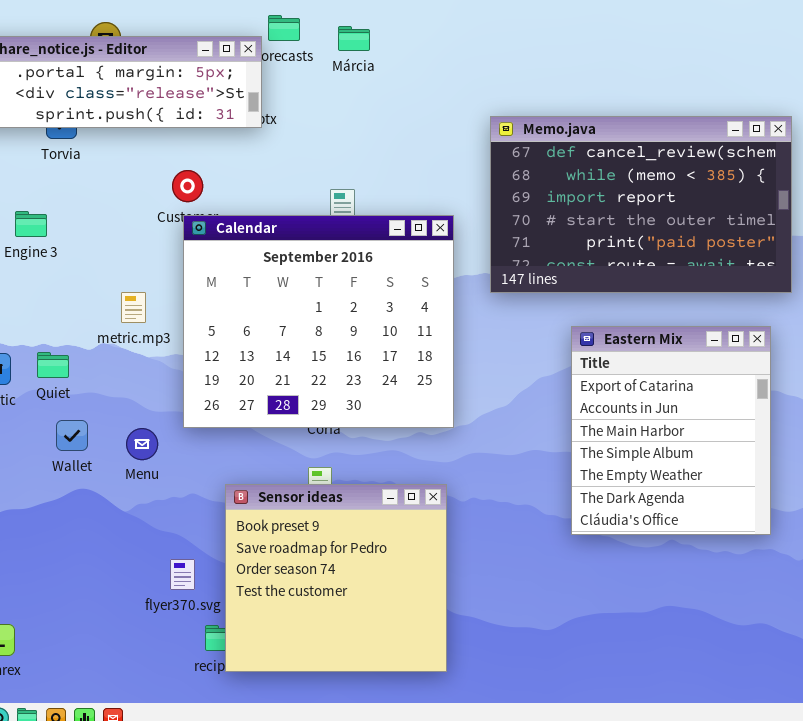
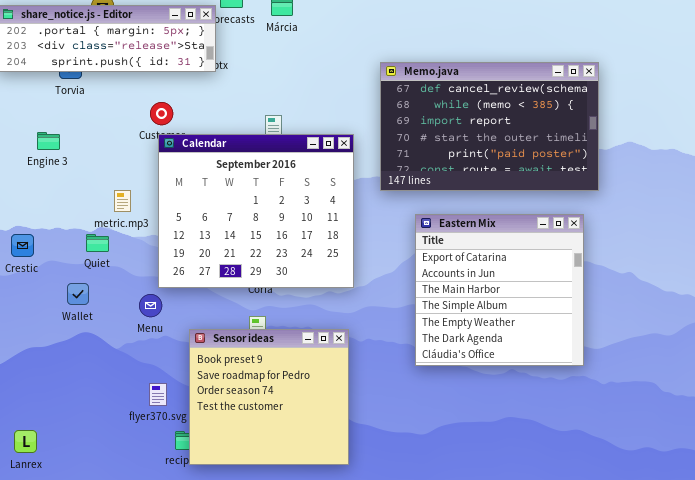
Eastern Mix: [571,326,771,535] -> [415,214,584,366], resized
Quiet: [37,352,69,378] -> [86,234,109,252], moved
Menu: [126,428,158,460] -> [139,294,162,317], moved

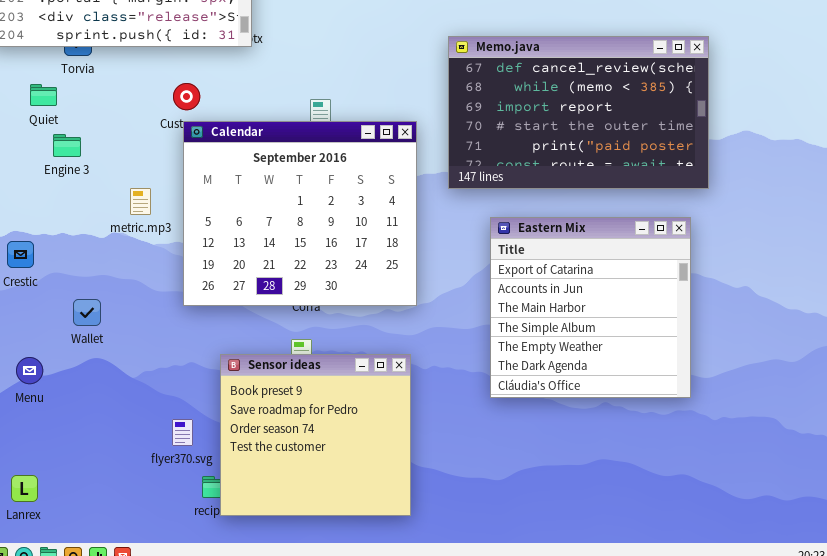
Engine 3: [37,132,60,150] -> [53,134,81,157], moved
Quiet: [86,234,109,252] -> [30,84,57,106], moved
Menu: [139,294,162,317] -> [16,357,43,384], moved

